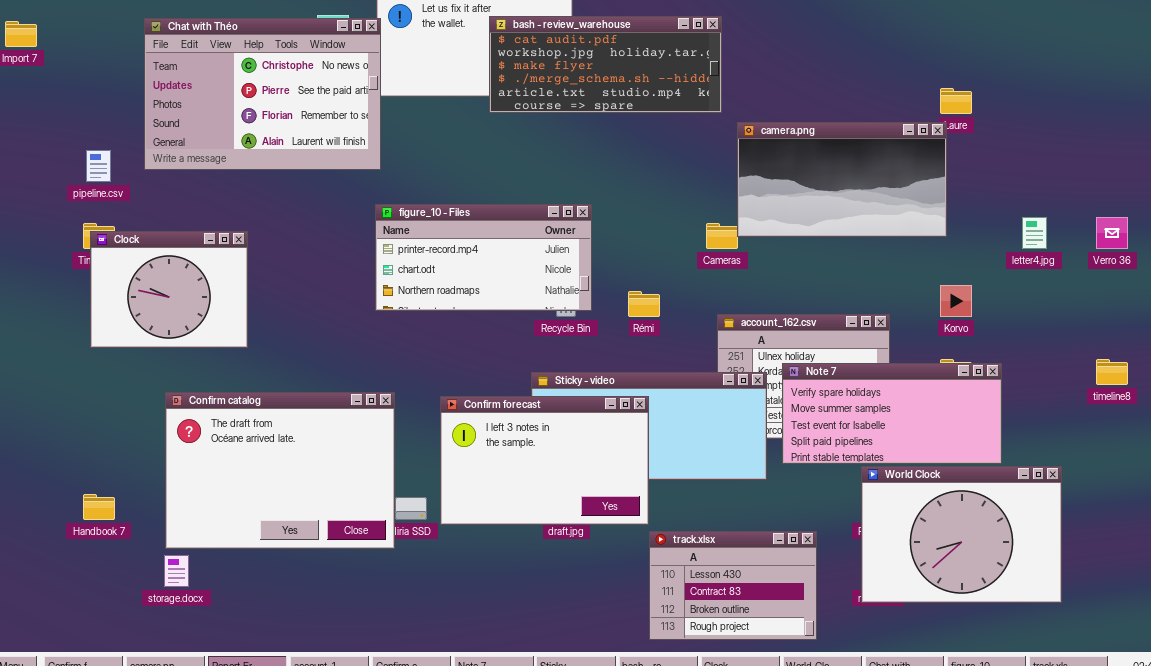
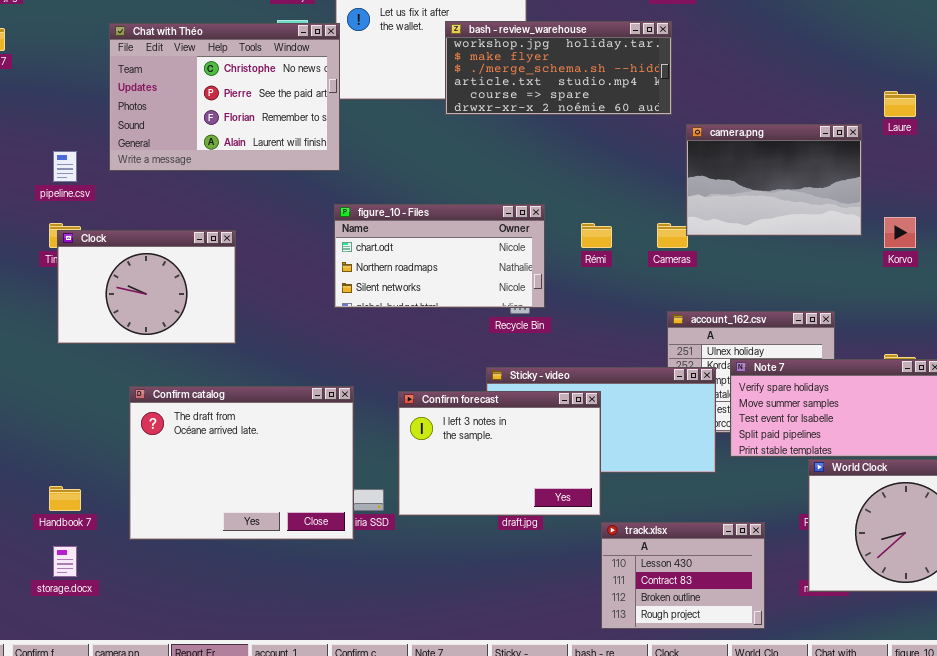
bash - review_warehouse: [489,16,722,113] -> [445,21,672,115], scrolled down 1 row
camera.png: [737,122,947,237] -> [686,124,862,236], resized
figure_10 - Files: [375,204,592,311] -> [334,204,545,308], scrolled down 1 row
Clock: [90,231,248,348] -> [57,230,236,344], resized
Korvo: [940,285,972,317] -> [884,217,916,248], moved
Rémi: [628,291,660,317] -> [581,223,612,248], moved
storage.docx: [164,555,189,587] -> [53,546,77,577], moved

